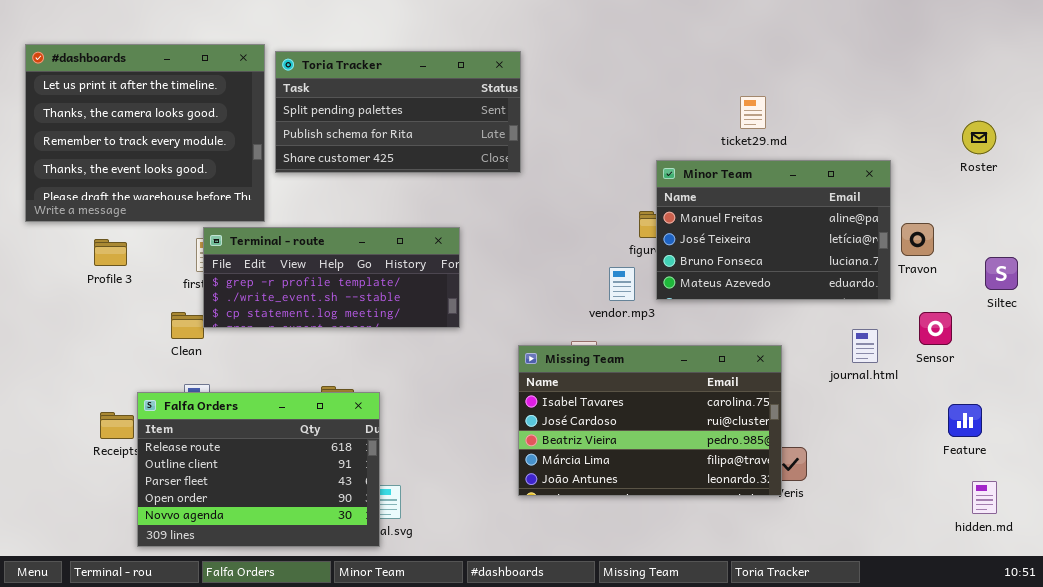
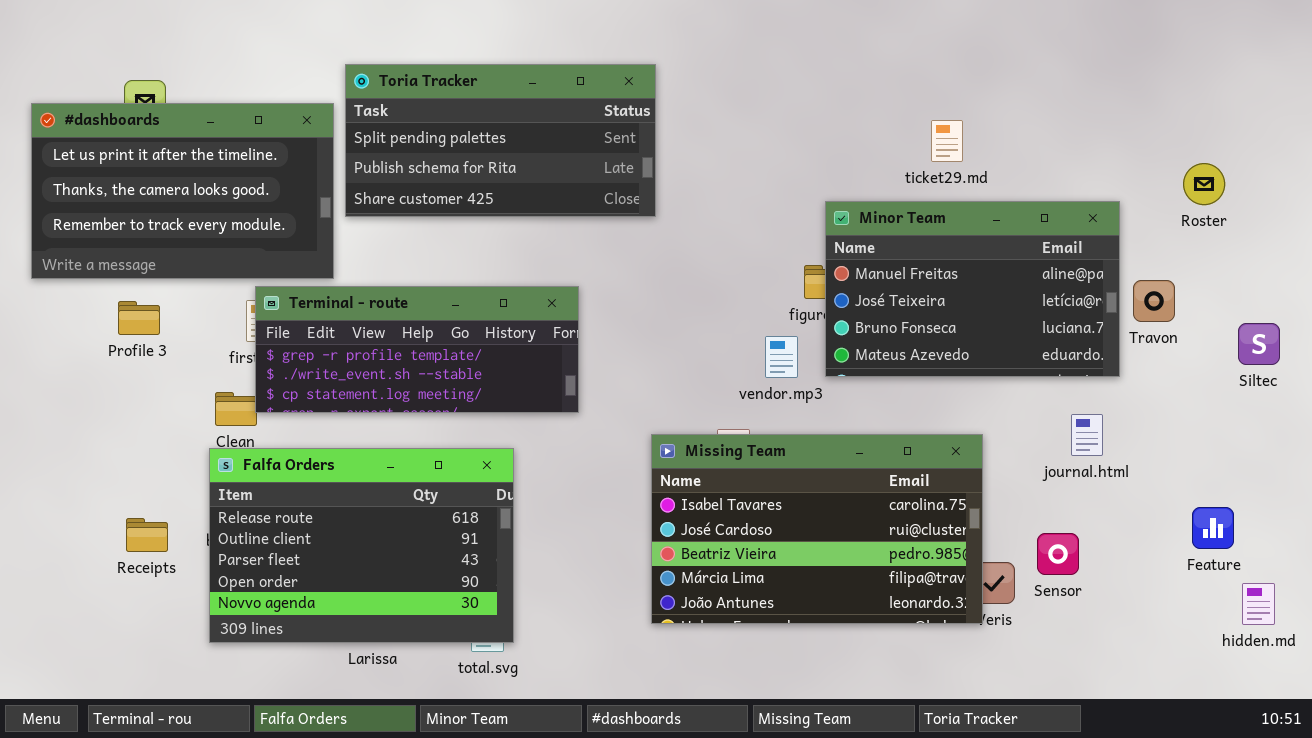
#dashboards: [25,44,265,222] -> [31,103,334,279], resized
Roster: [962,121,996,154] -> [1183,163,1225,205], moved
Sensor: [919,312,952,345] -> [1037,533,1079,575], moved
Falfa Orders: [137,392,380,547] -> [209,448,514,643], moved
hidden.md: [972,481,997,514] -> [1242,583,1275,625], moved

